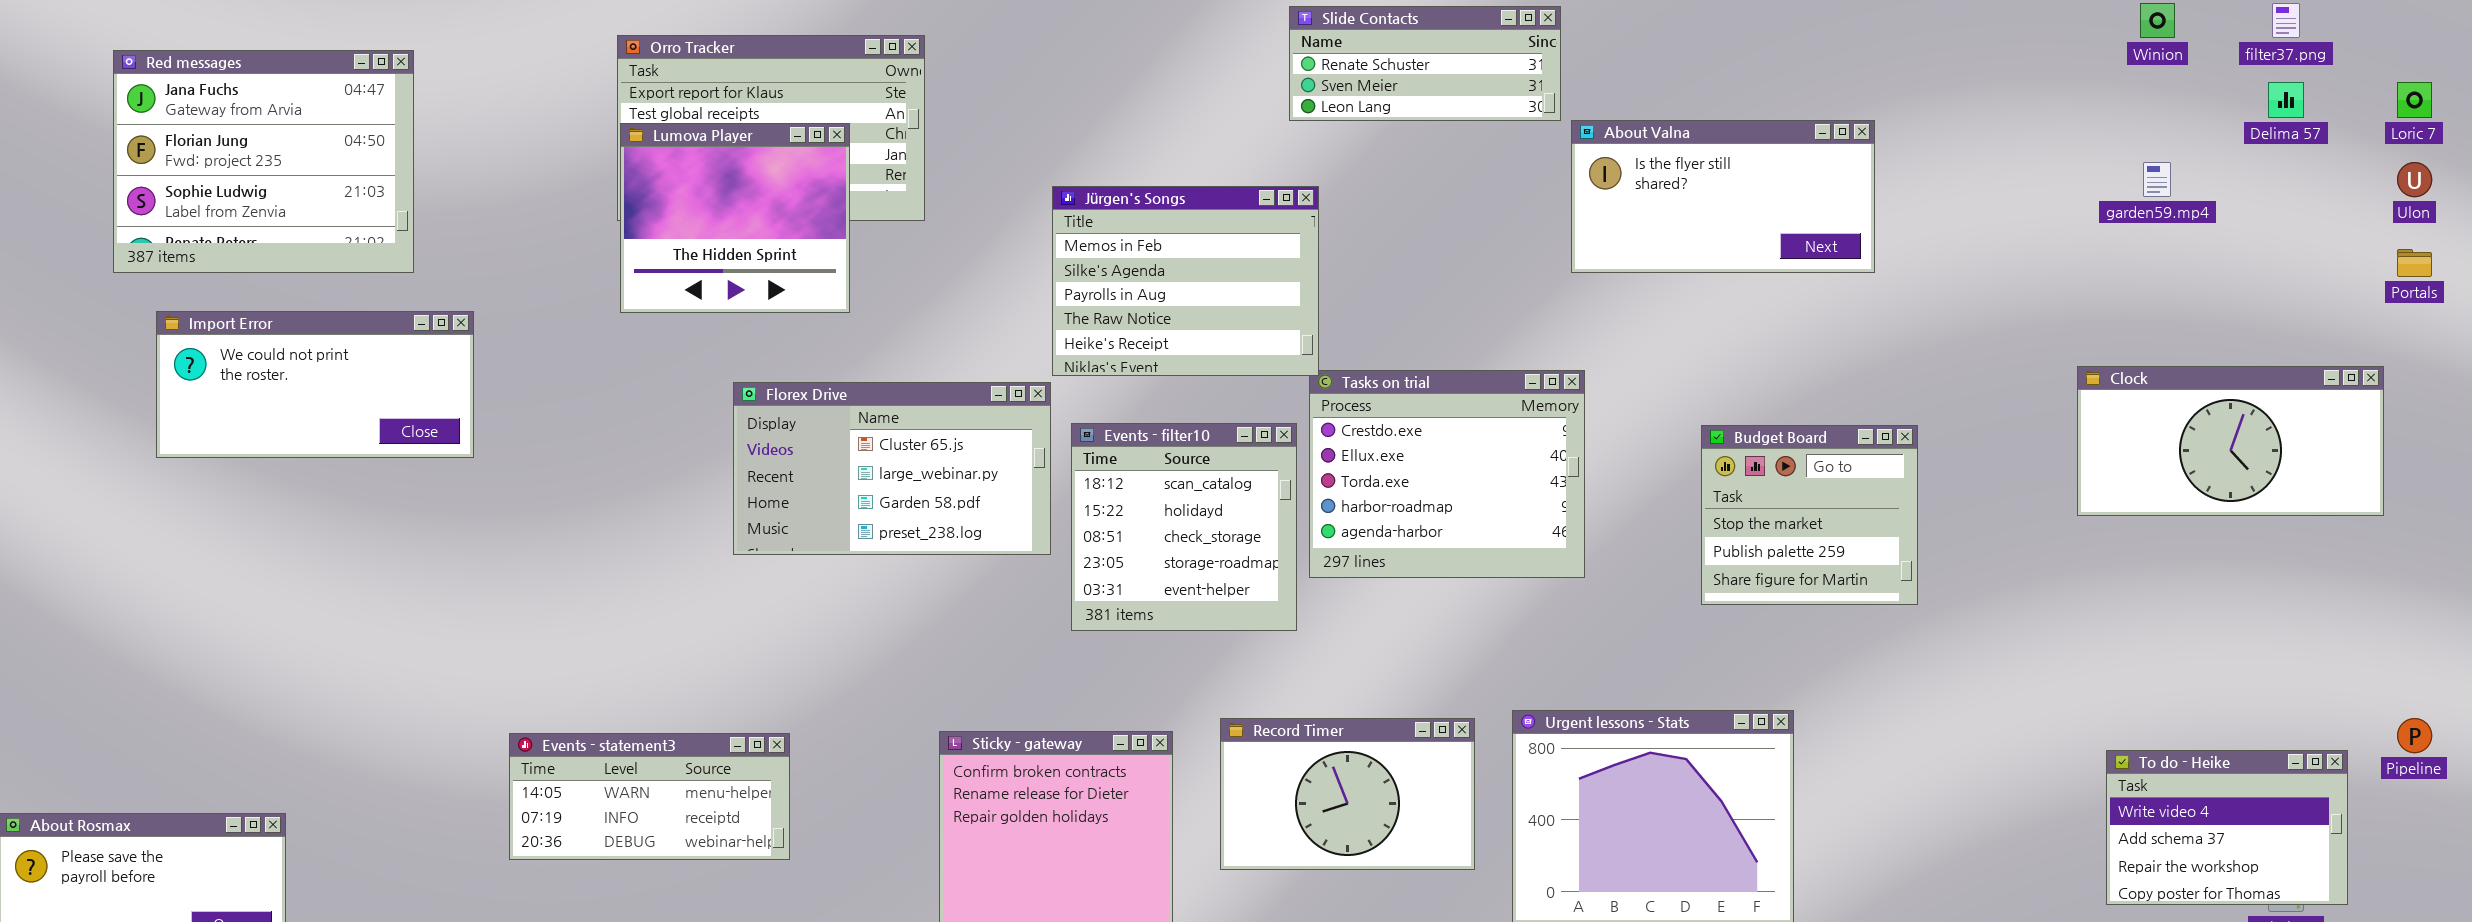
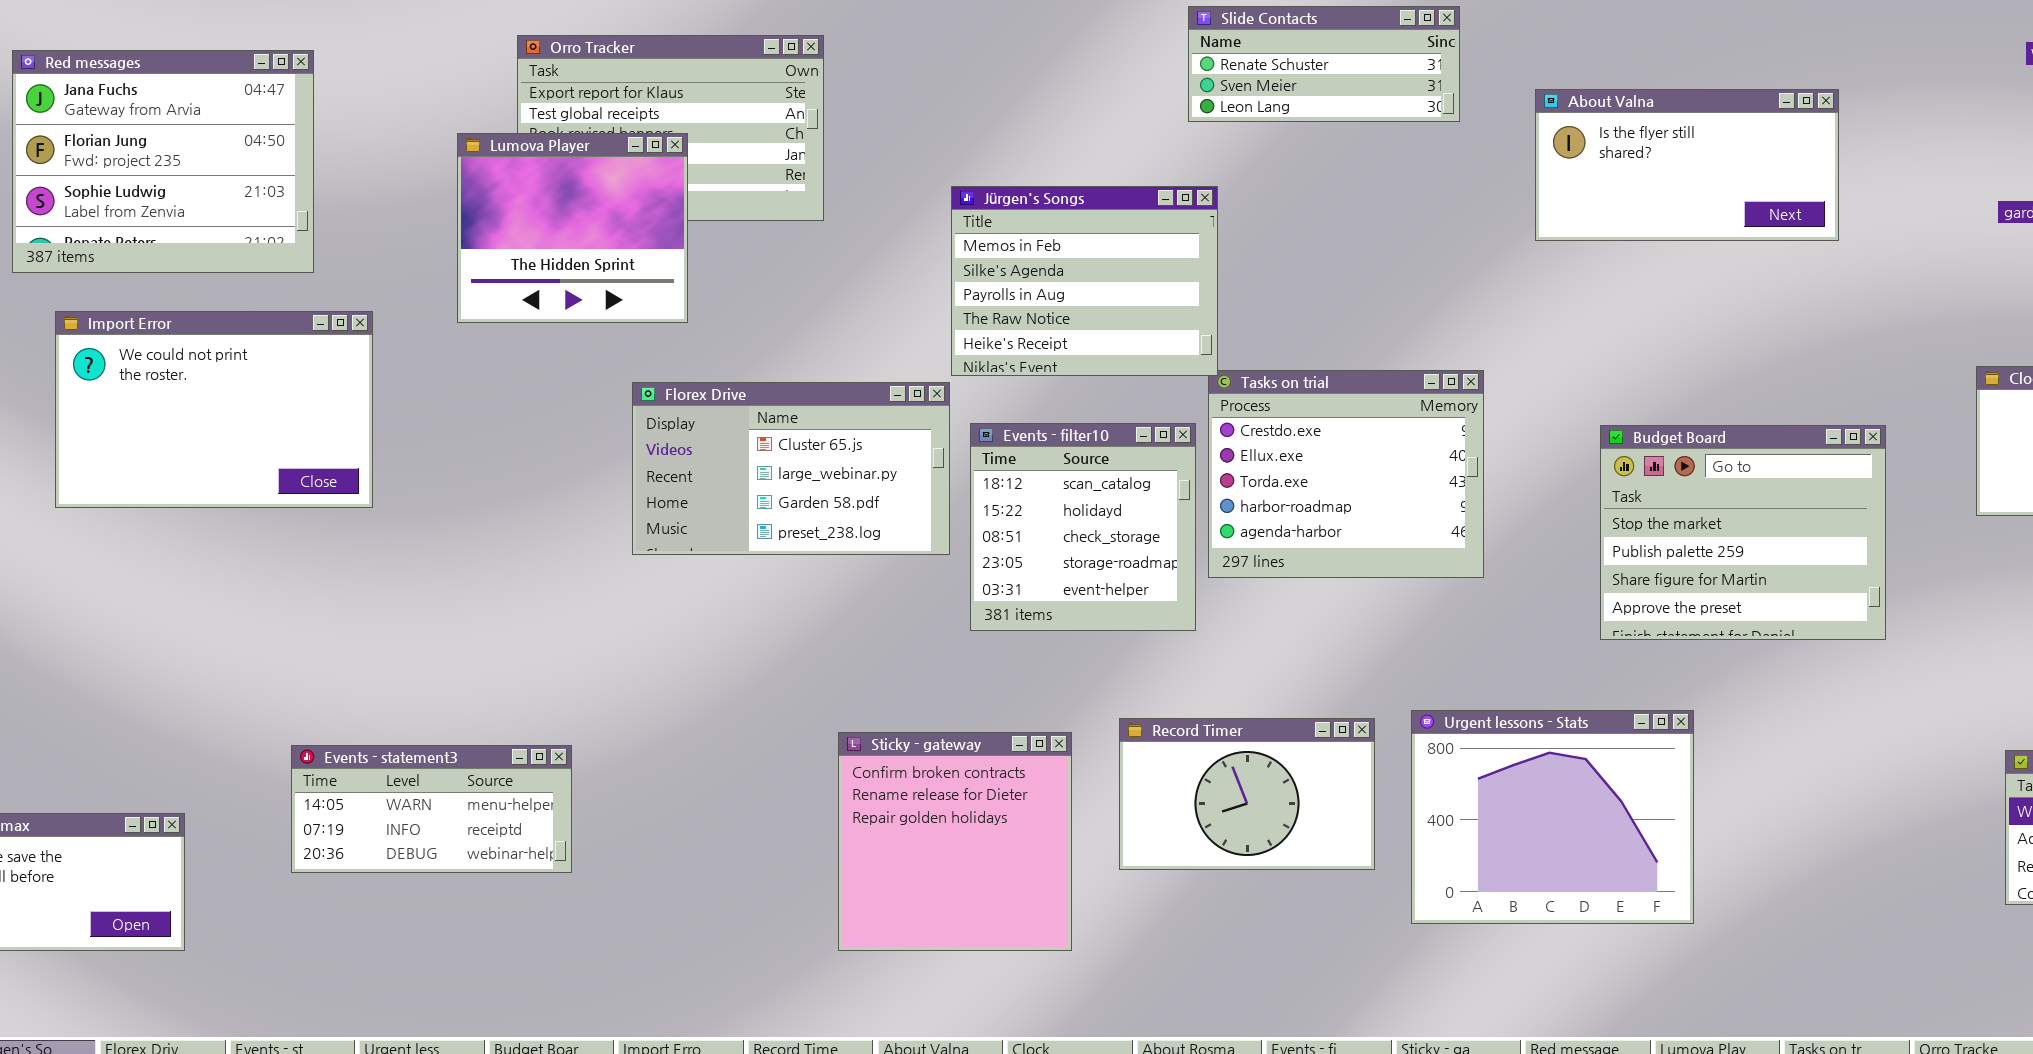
About Valna: [1571,120,1875,273] -> [1535,89,1839,241], moved
Lumova Player: [620,123,850,313] -> [457,133,688,323], moved
Import Error: [156,311,474,458] -> [55,311,373,508], resized
Budget Board: [1701,425,1918,605] -> [1600,425,1886,640], resized
Events - statement3: [509,733,790,860] -> [291,745,572,873], moved

